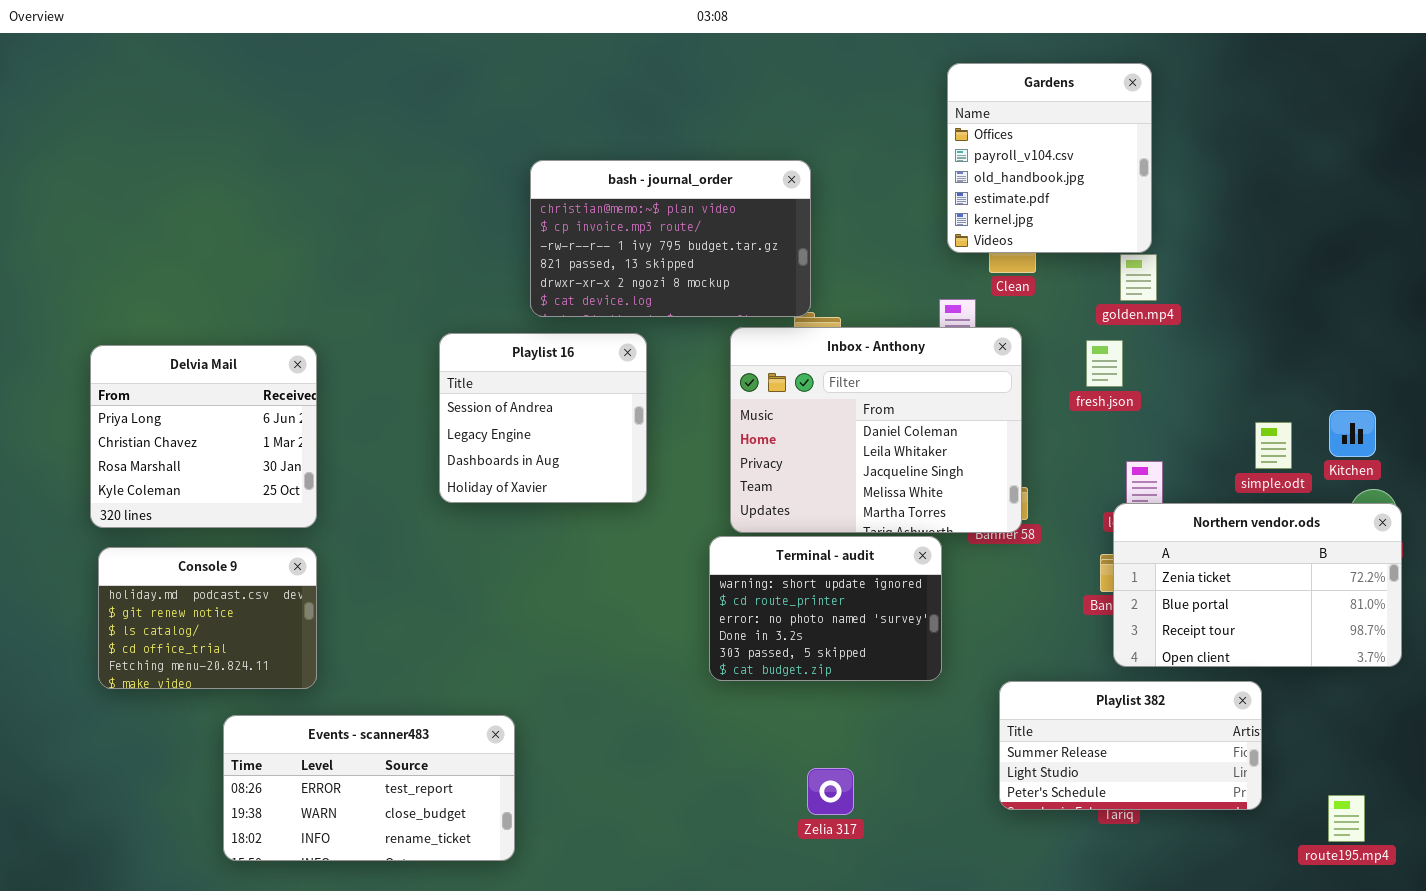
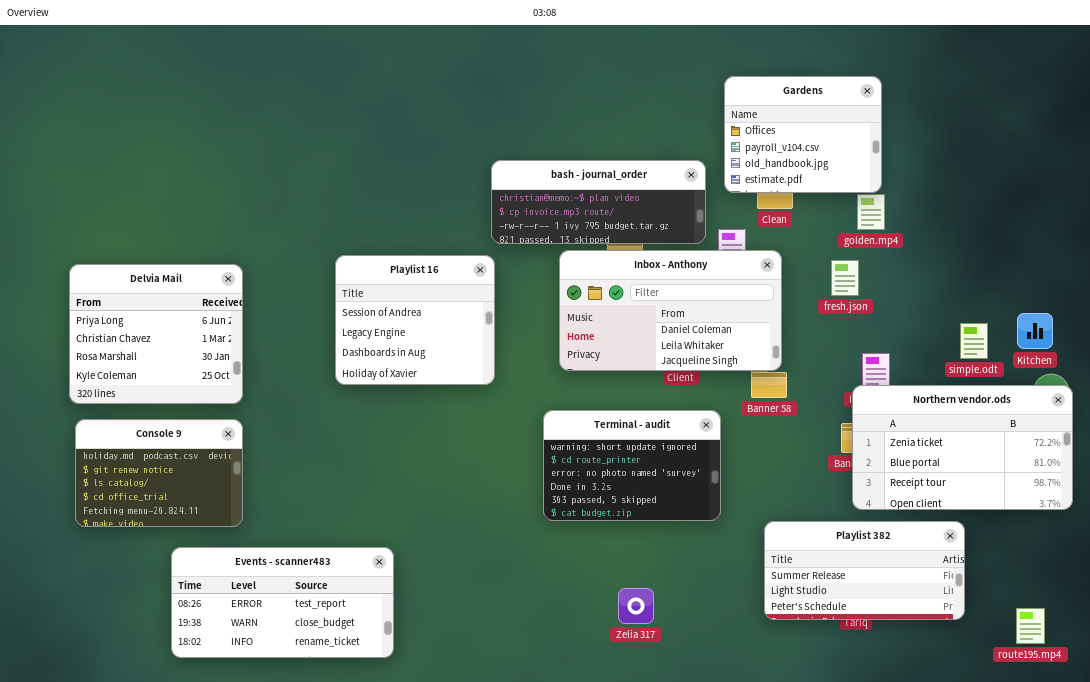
Gardens: [947,63,1152,253] -> [724,76,882,193], resized
bash - journal_order: [530,160,811,317] -> [491,160,706,244], moved, resized
Inbox - Anthony: [730,327,1022,533] -> [559,250,782,371], resized

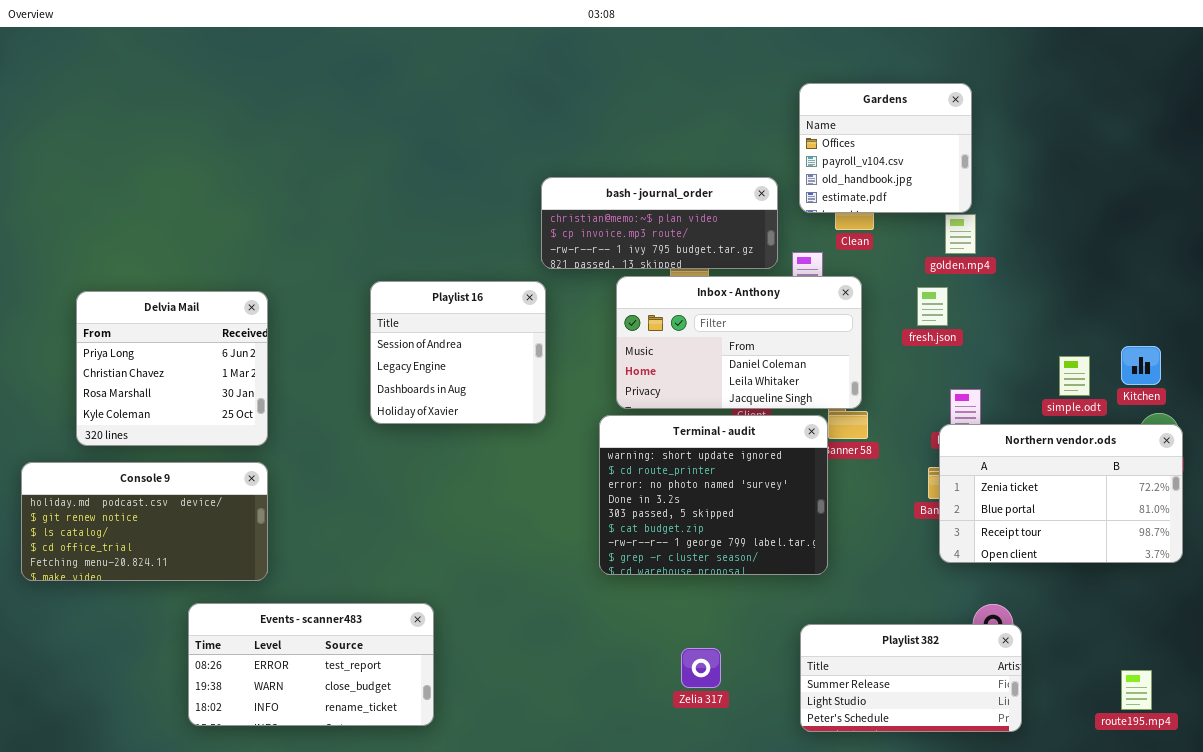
Terminal - audit: [543,410,721,521] -> [599,415,828,575], resized
Console 9: [75,419,243,527] -> [21,462,268,581], resized
Playlist 382: [764,521,965,620] -> [800,624,1022,732], moved

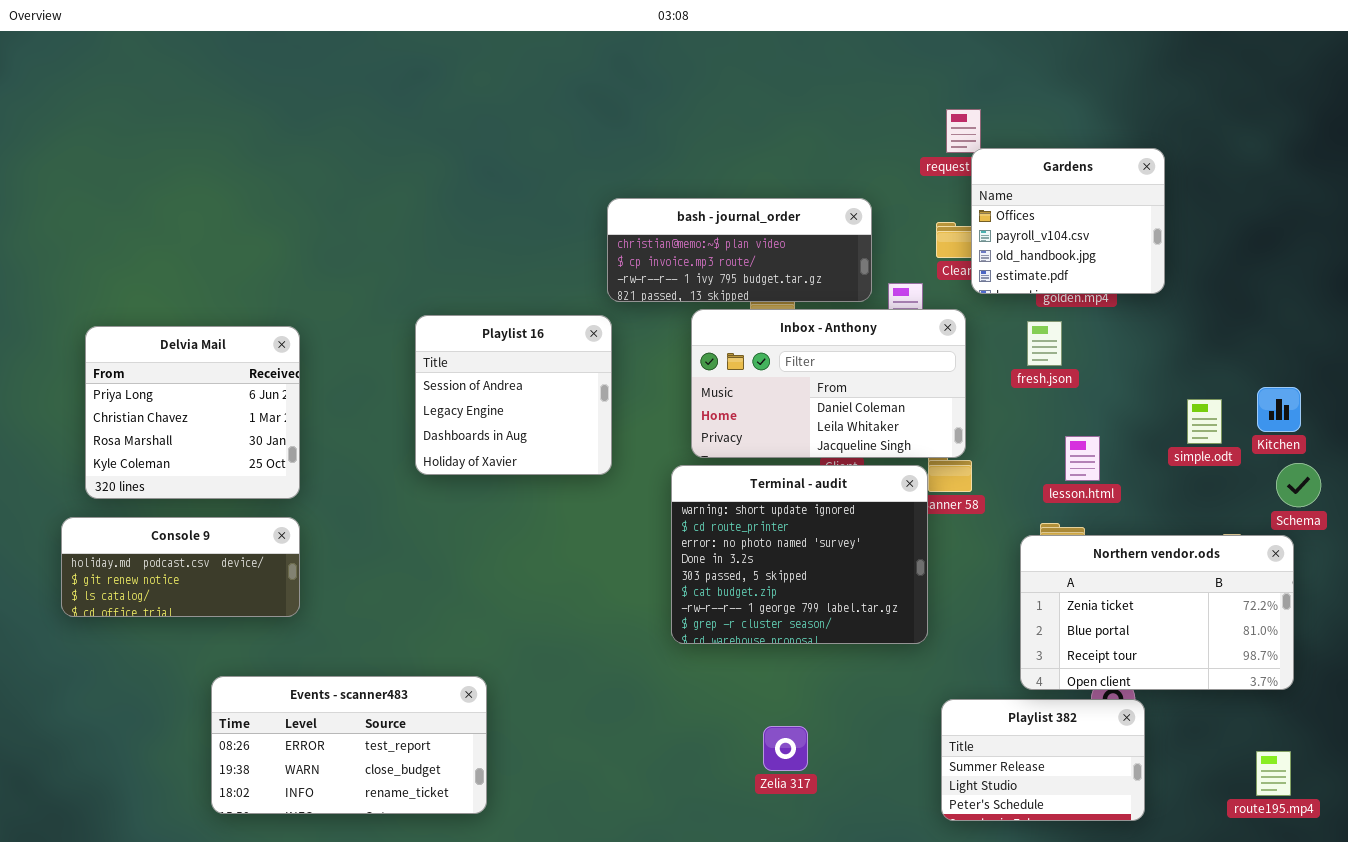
Gardens: [799,83,972,213] -> [971,148,1165,294], moved
Northern vendor.ods: [939,424,1183,563] -> [1020,535,1294,690], moved
Console 9: [21,462,268,581] -> [61,517,300,617], resized
Playlist 382: [800,624,1022,732] -> [941,699,1145,821], resized

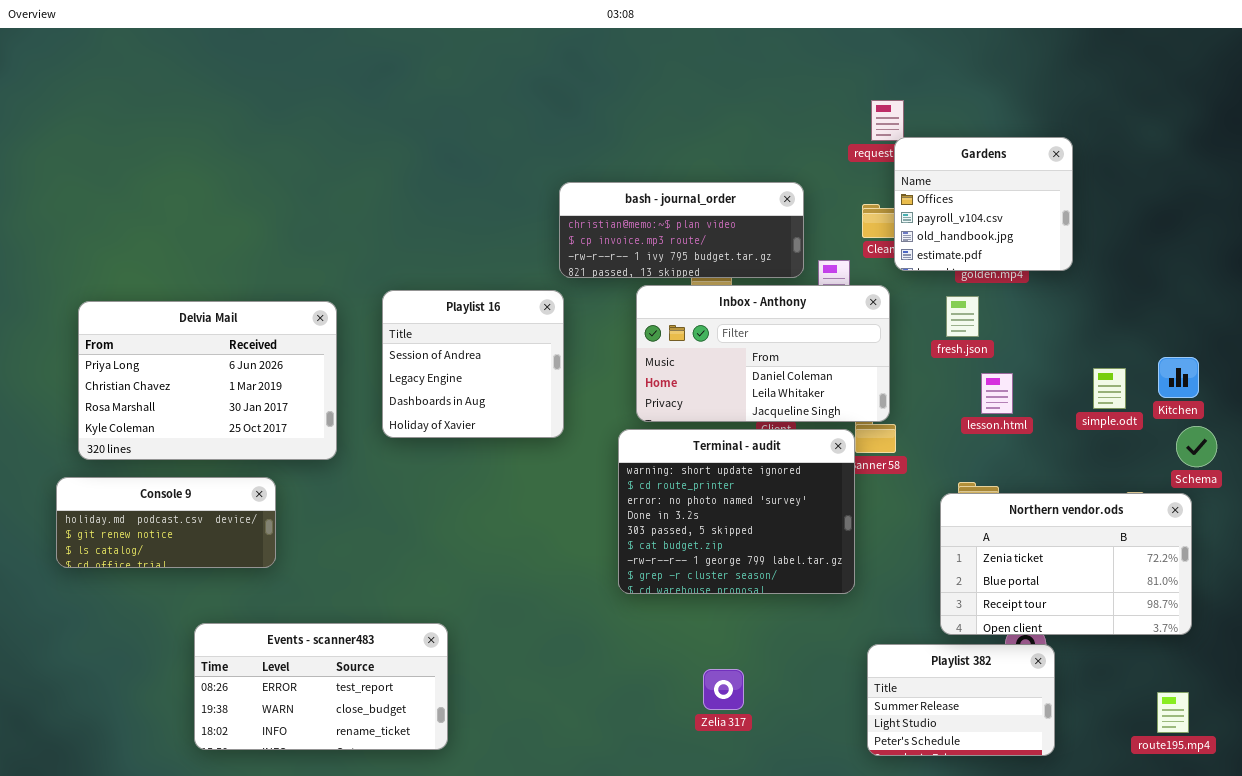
Delvia Mail: [85,326,300,499] -> [78,301,337,460], resized
lesson.html: [1065,436,1100,481] -> [981,373,1013,414], moved

